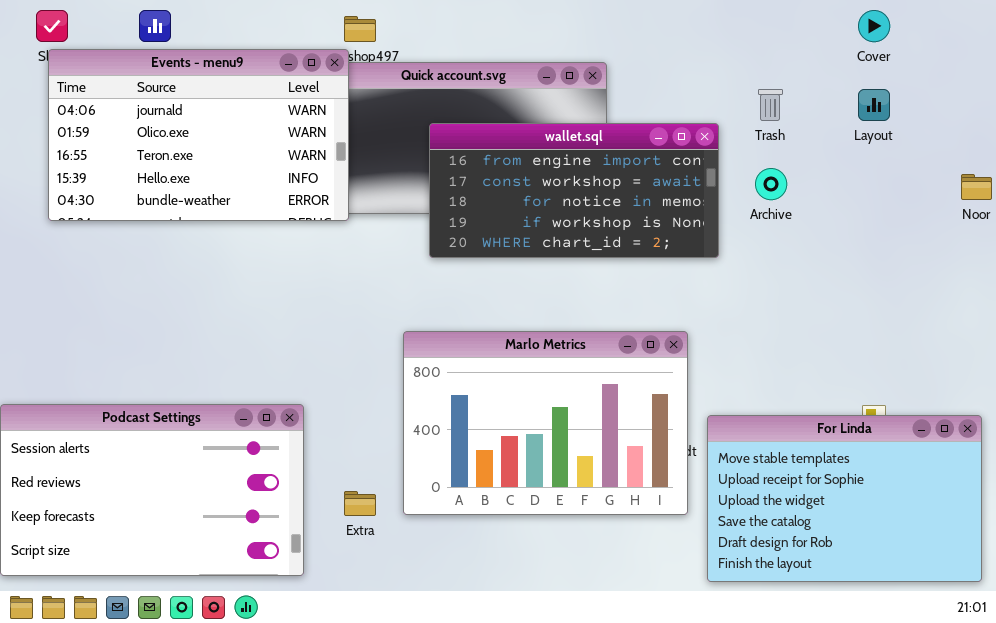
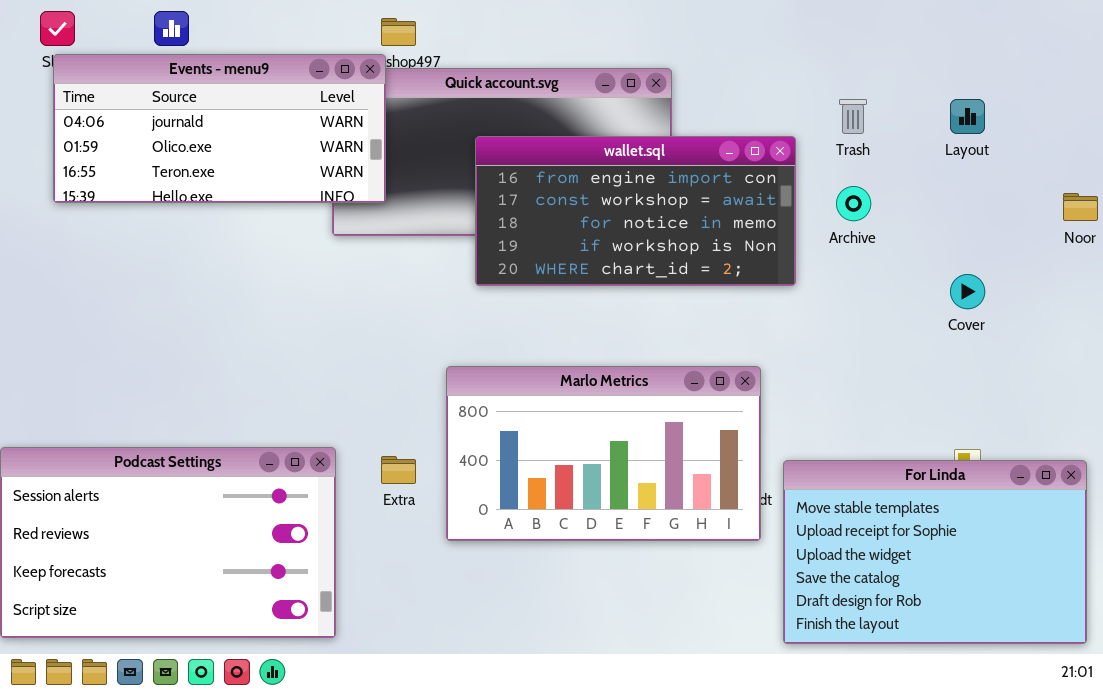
Cover: [858,10,890,42] -> [950,274,985,309], moved
Events - menu9: [48,49,349,221] -> [53,54,386,203], resized
Marlo Metrics: [403,331,688,515] -> [446,366,761,541], resized
Extra: [344,491,376,516] -> [381,456,416,484], moved

